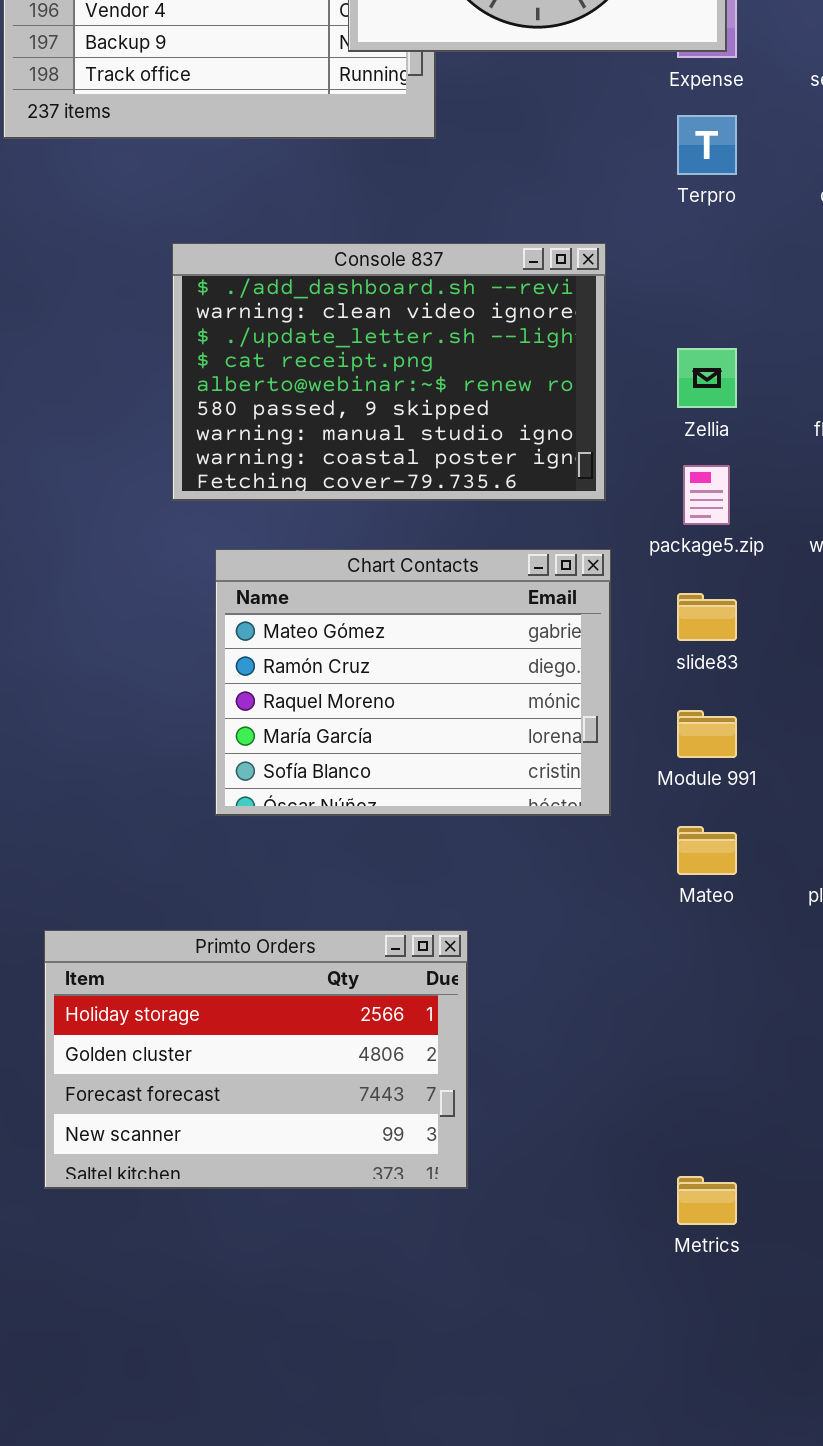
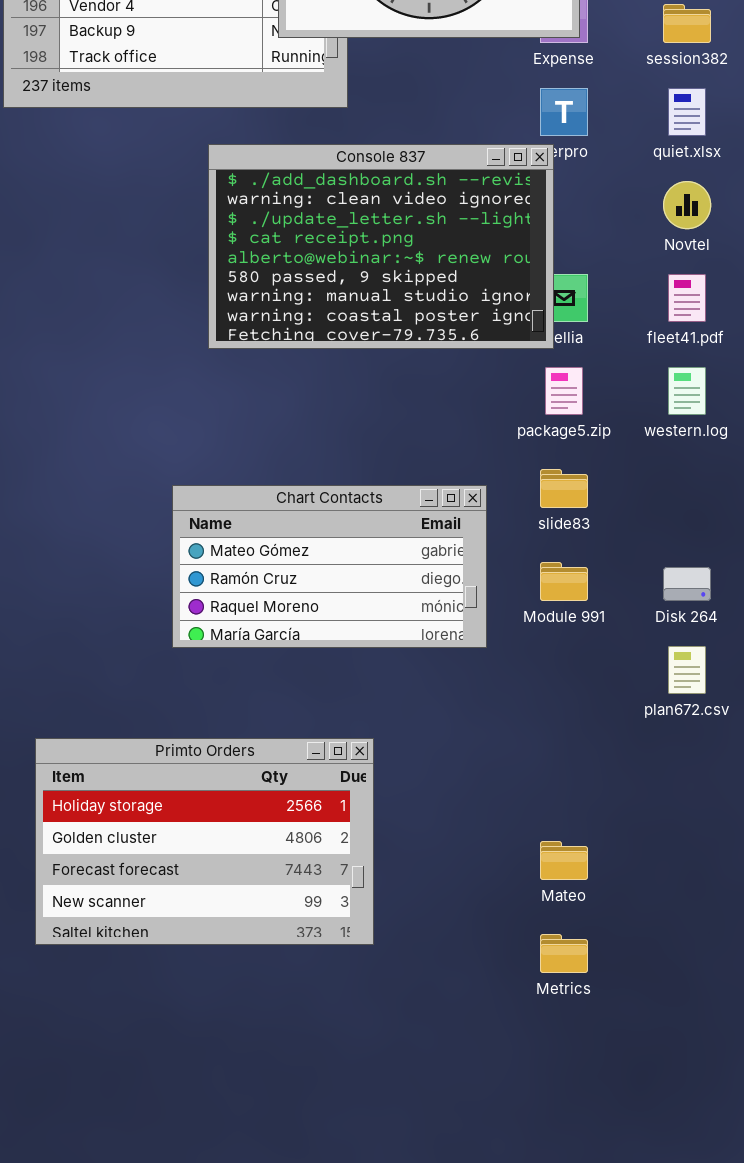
Console 837: [172,243,606,501] -> [208,144,554,349], moved
Chart Contacts: [215,549,611,816] -> [172,485,487,648], resized
Mateo: [677,826,737,875] -> [540,841,588,880], moved

